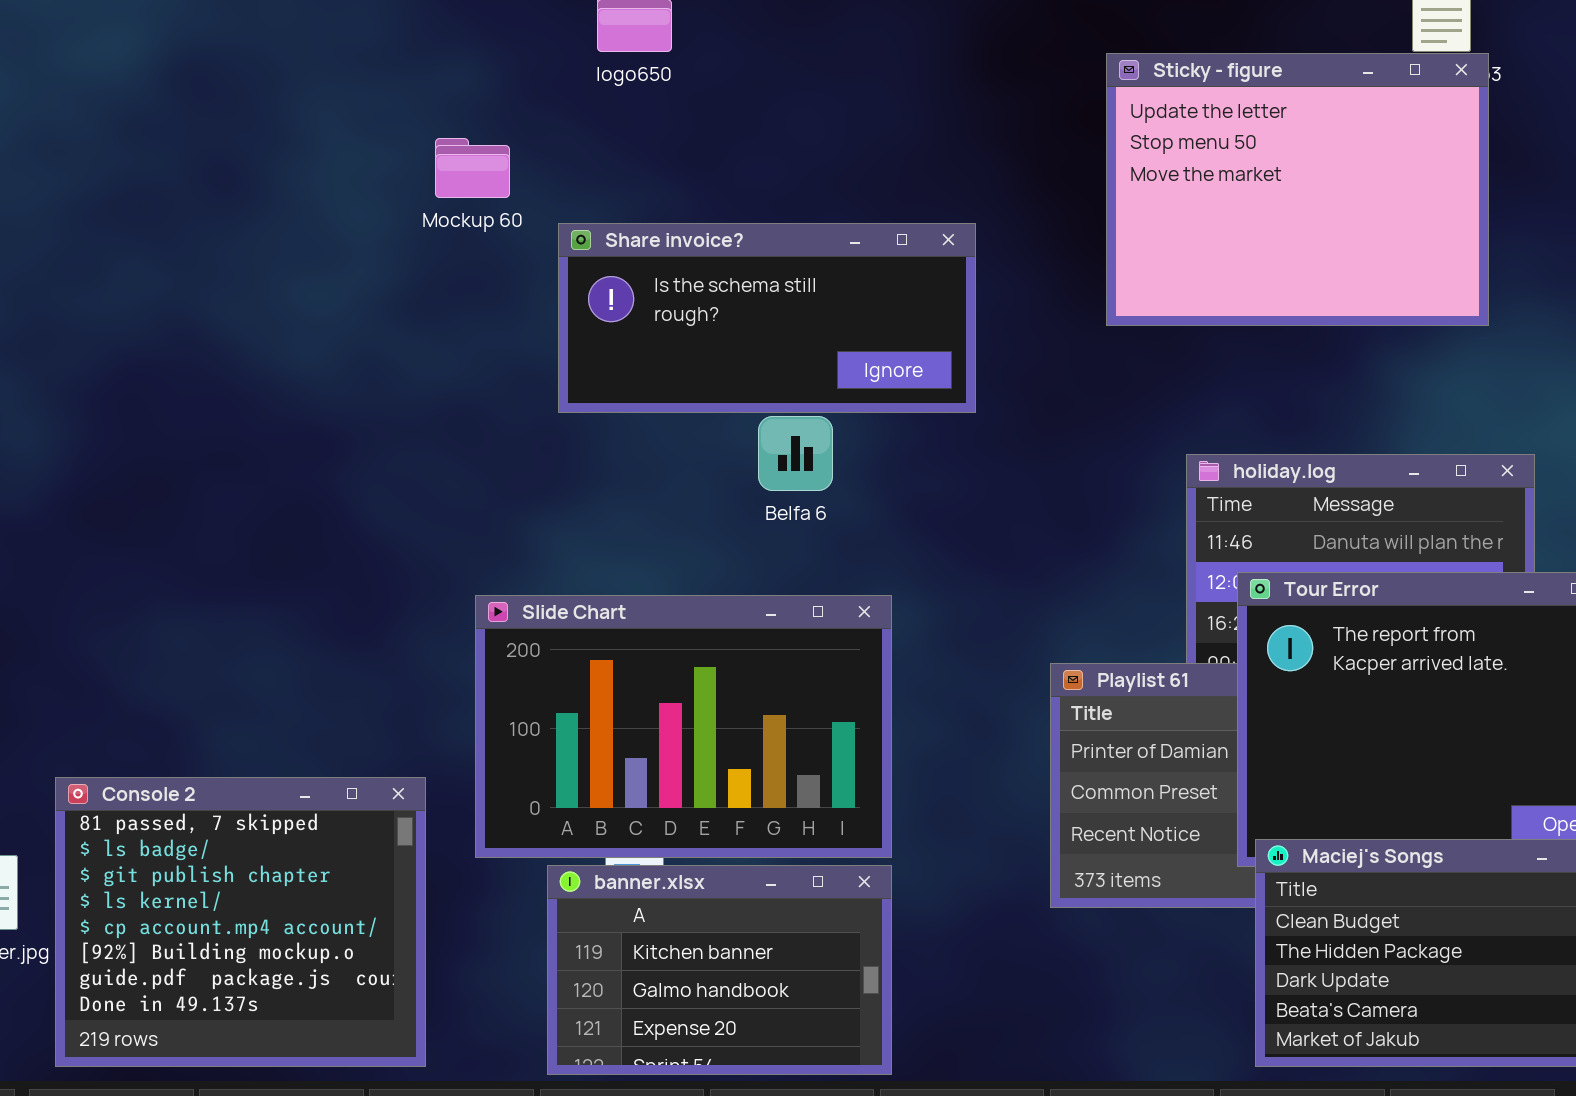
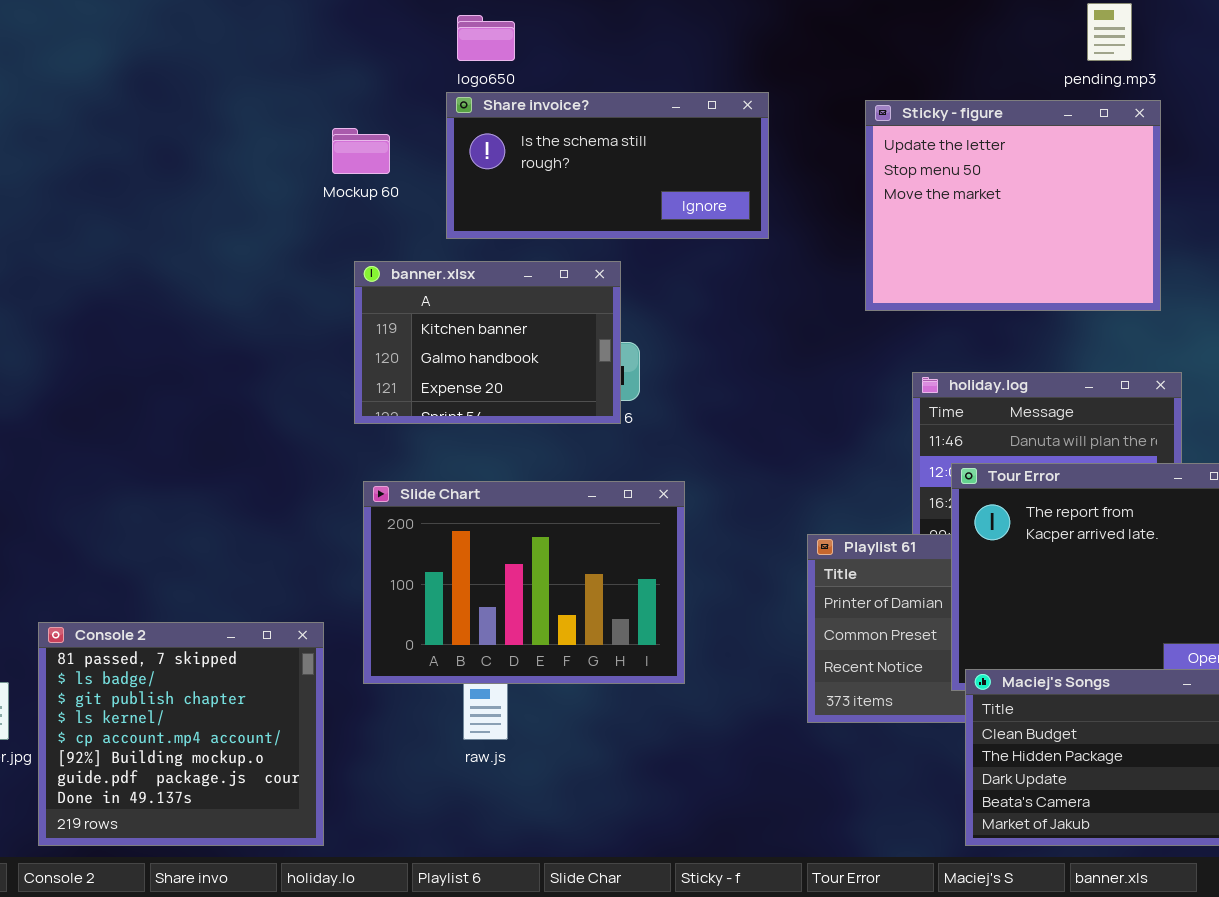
Sticky - figure: [1106,53,1489,326] -> [865,100,1161,311], moved
Share invoice?: [558,223,976,413] -> [446,92,769,239], moved
banner.xlsx: [547,865,892,1075] -> [354,261,621,424], moved

